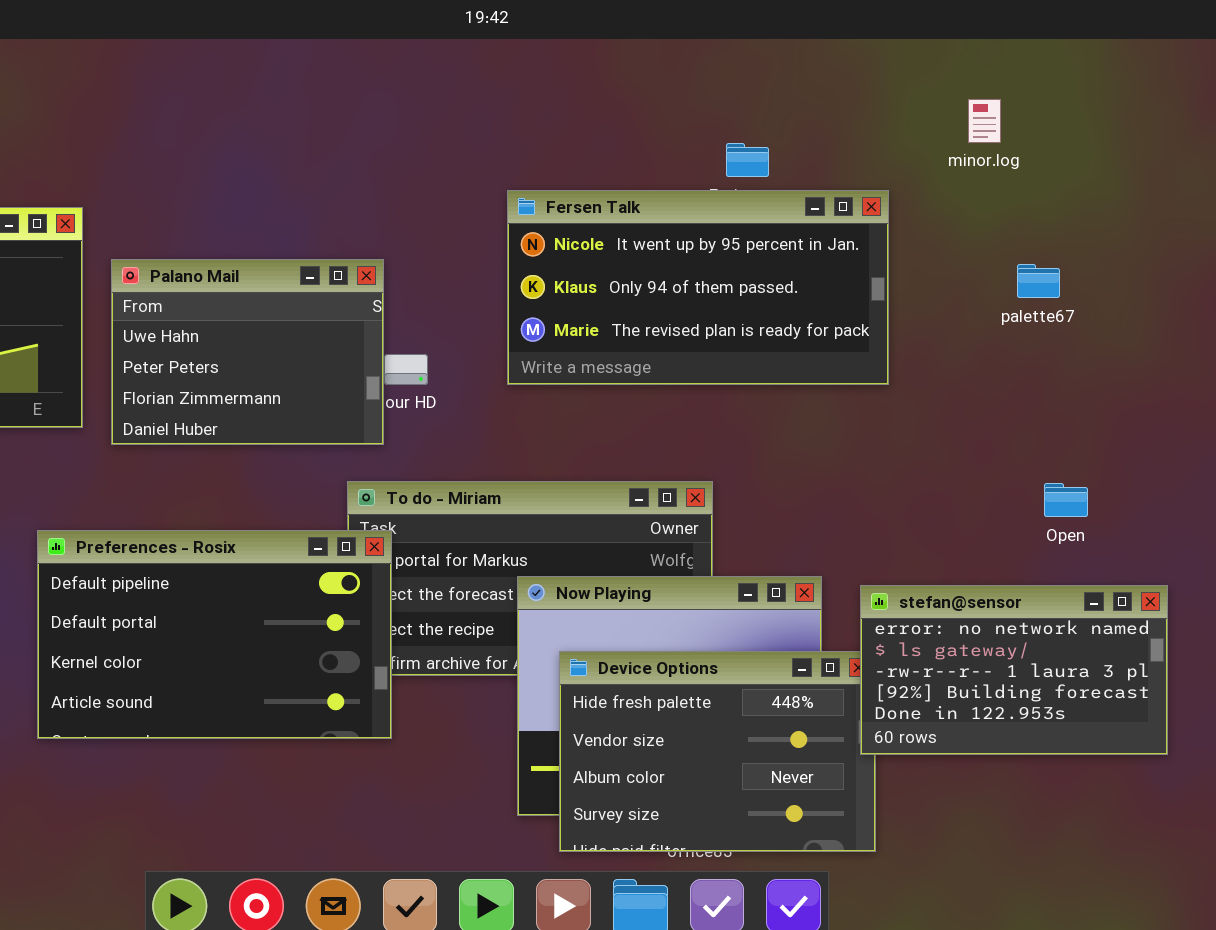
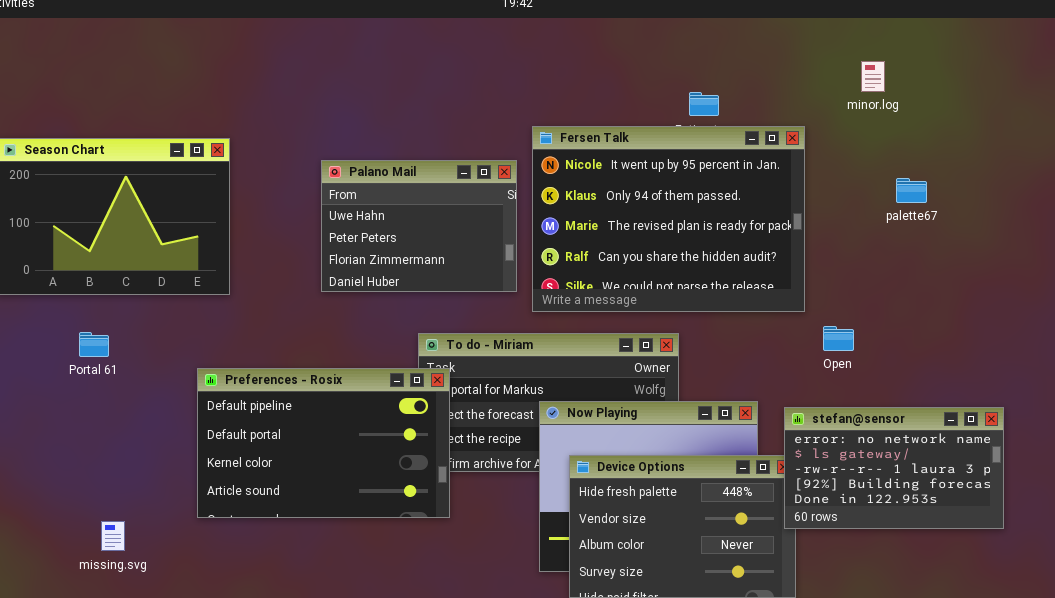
Fersen Talk: [507,190,889,385] -> [532,126,805,312], resized
Palano Mail: [111,259,384,445] -> [321,160,517,292], moved
Open: [1044,483,1088,517] -> [823,326,854,351], moved

